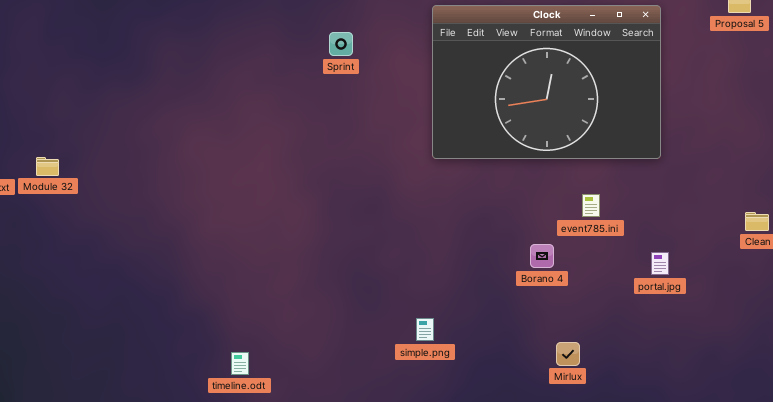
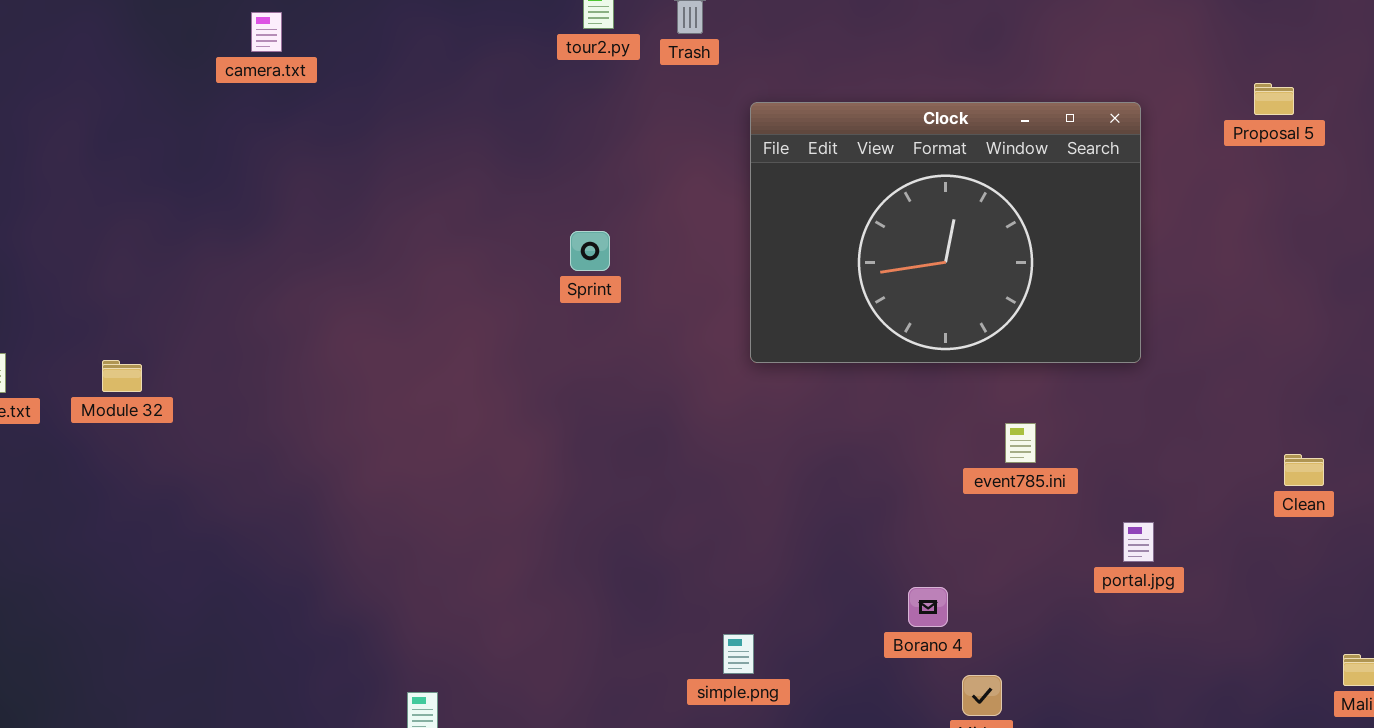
Sprint: [329,32,353,56] -> [570,231,610,271], moved
Module 32: [36,157,59,176] -> [102,360,142,392], moved
Borano 4: [530,244,554,268] -> [908,587,948,627], moved

